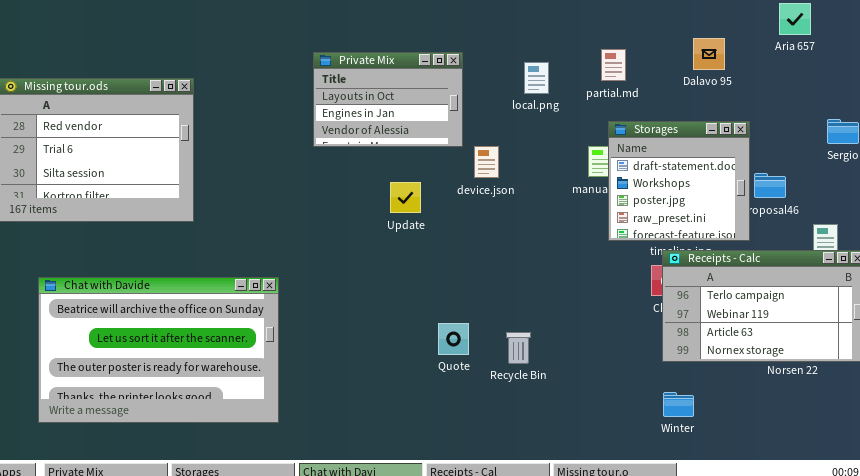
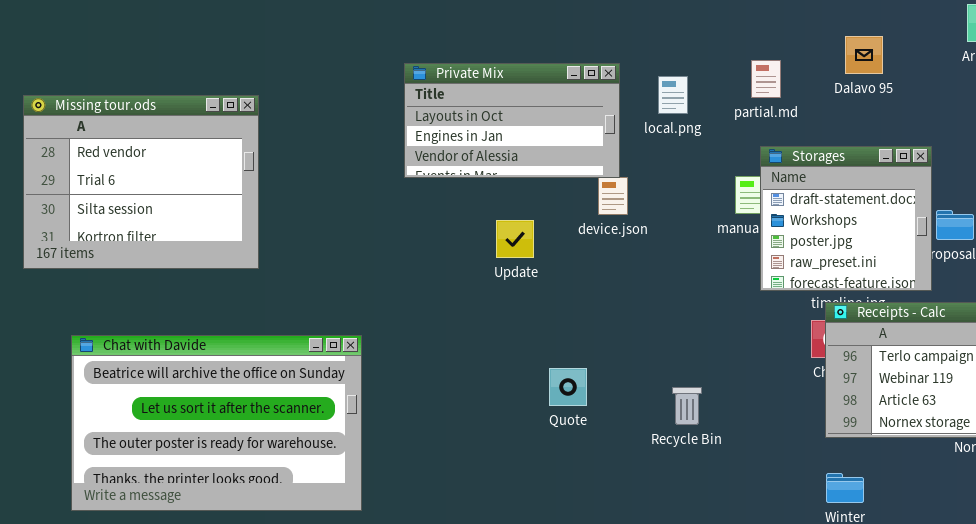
Dalavo 95: [693,38,725,70] -> [845,36,883,74], moved
Private Mix: [313,52,463,147] -> [404,63,620,178], resized
Quote: [438,323,469,355] -> [549,368,587,406], moved
Recycle Bin: [506,332,531,364] -> [672,387,702,425], moved

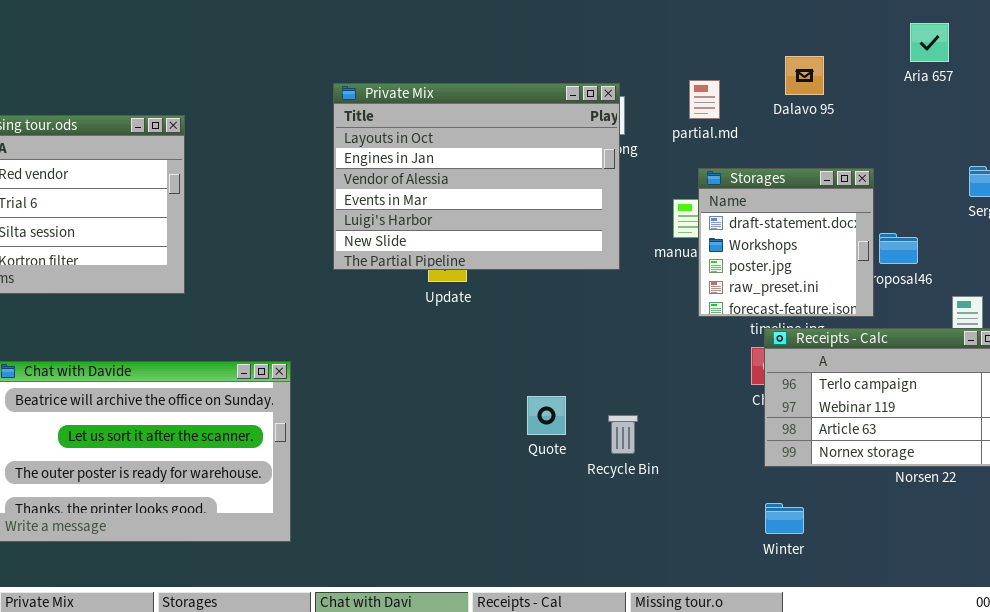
Private Mix: [404,63,620,178] -> [333,83,620,270], resized
Quote: [549,368,587,406] -> [527,396,566,435], moved

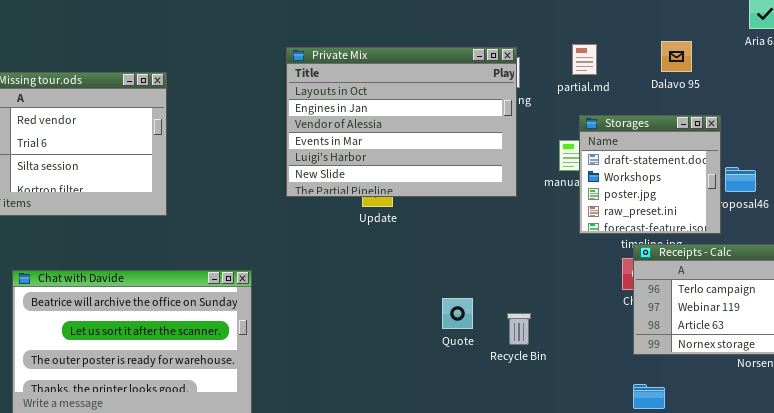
Dalavo 95: [785,56,824,95] -> [661,41,692,72], moved

